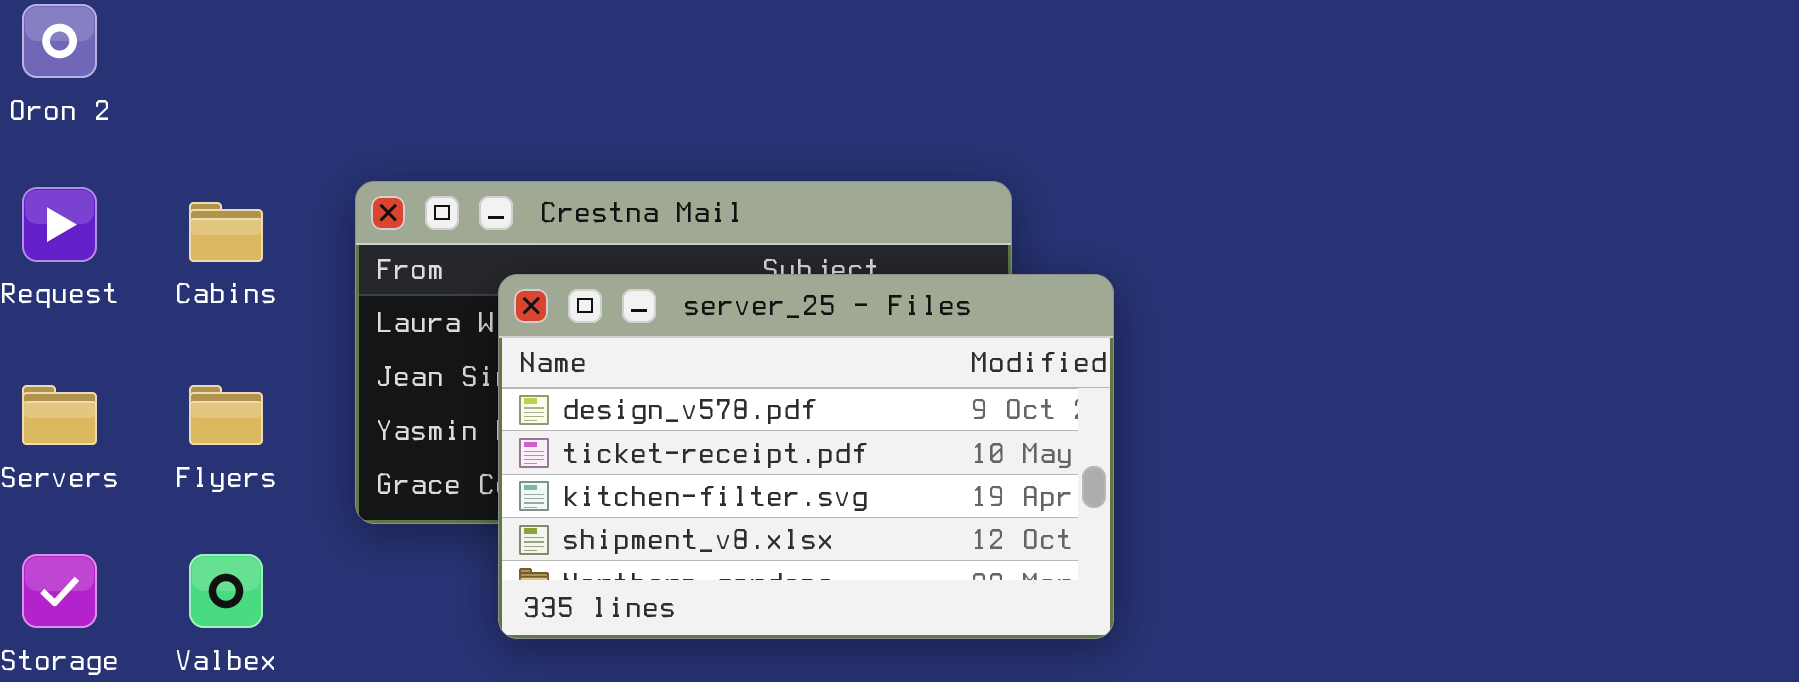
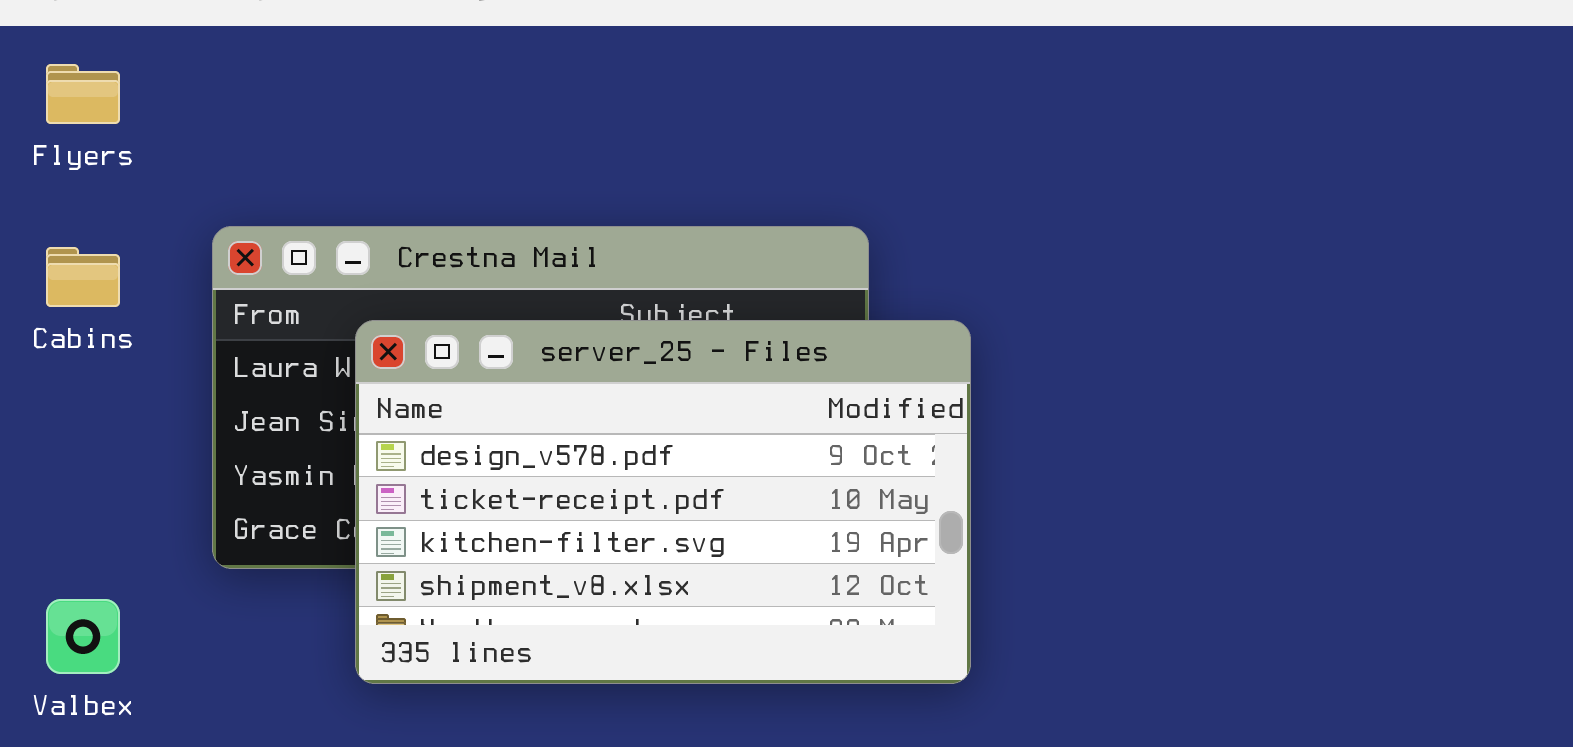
Flyers: [189,385,263,445] -> [46,64,120,124], moved

